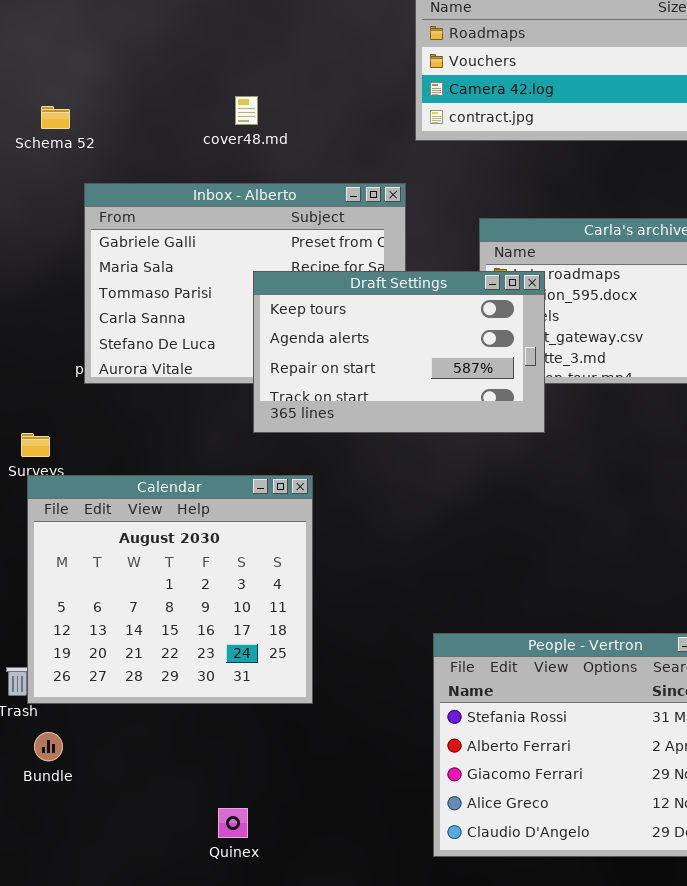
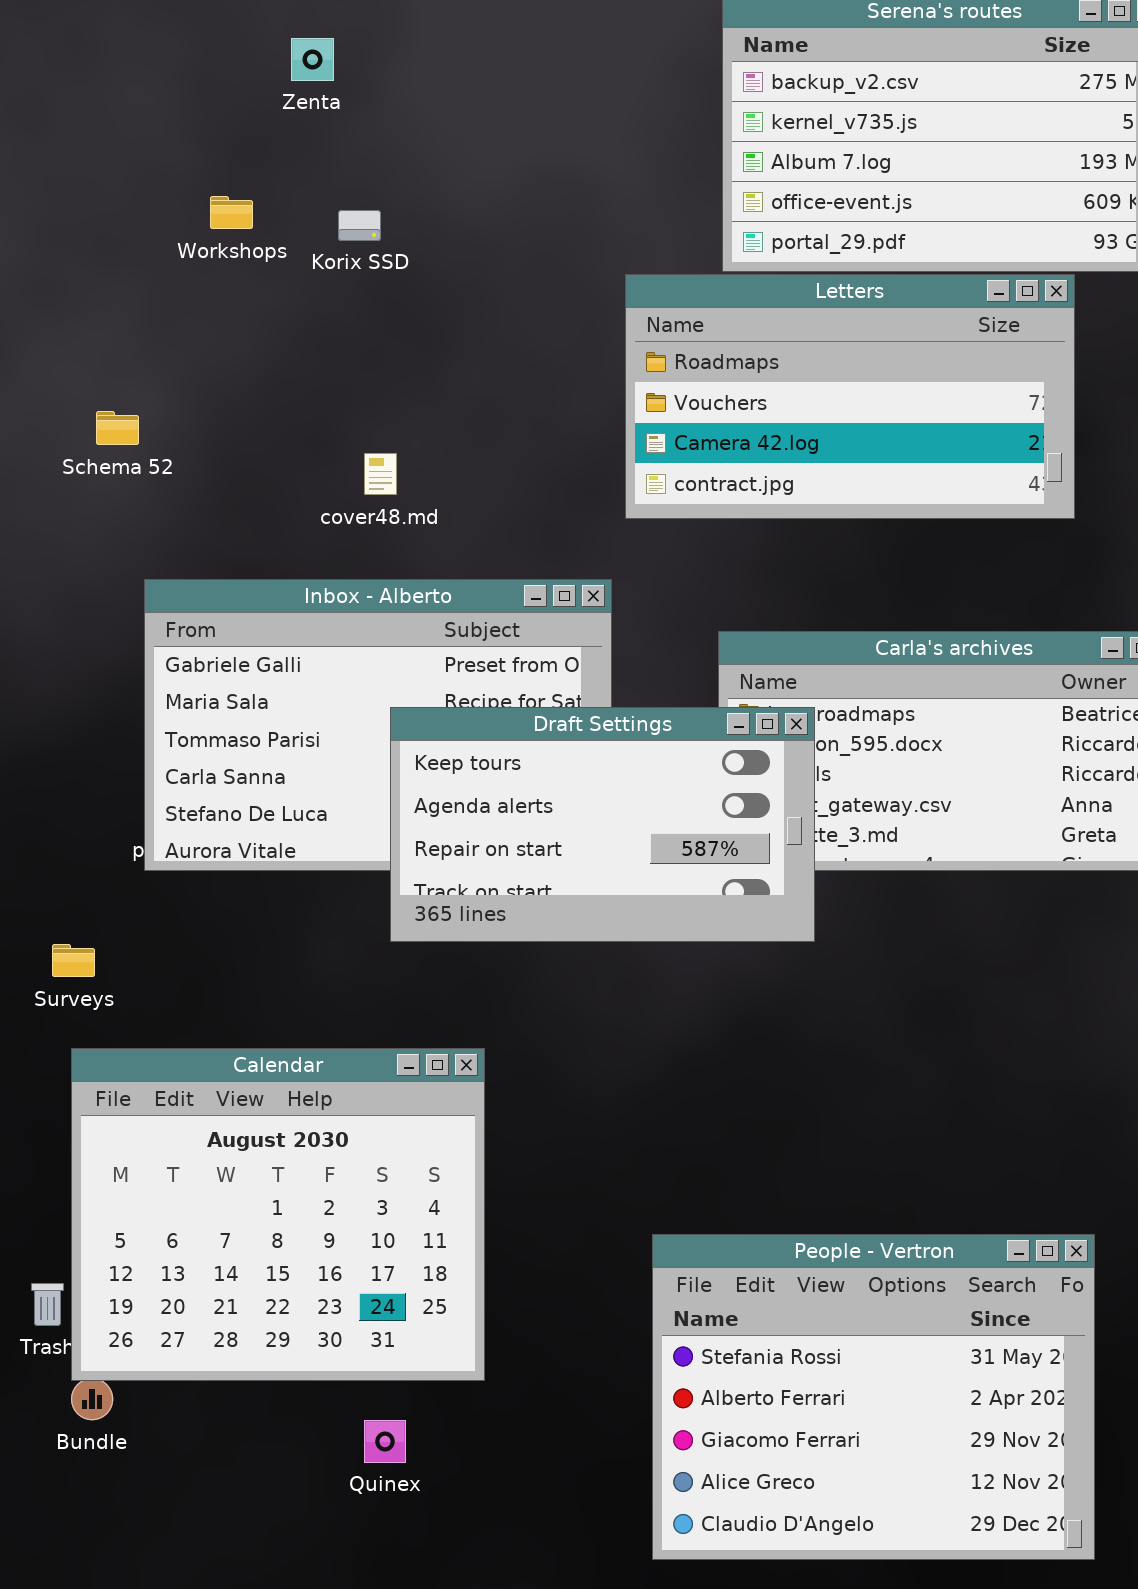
Schema 52: [41,106,70,129] -> [96,411,139,445], moved
Calendar: [27,475,313,704] -> [71,1048,485,1381], moved
Quinex: [218,808,248,838] -> [364,1420,406,1463], moved

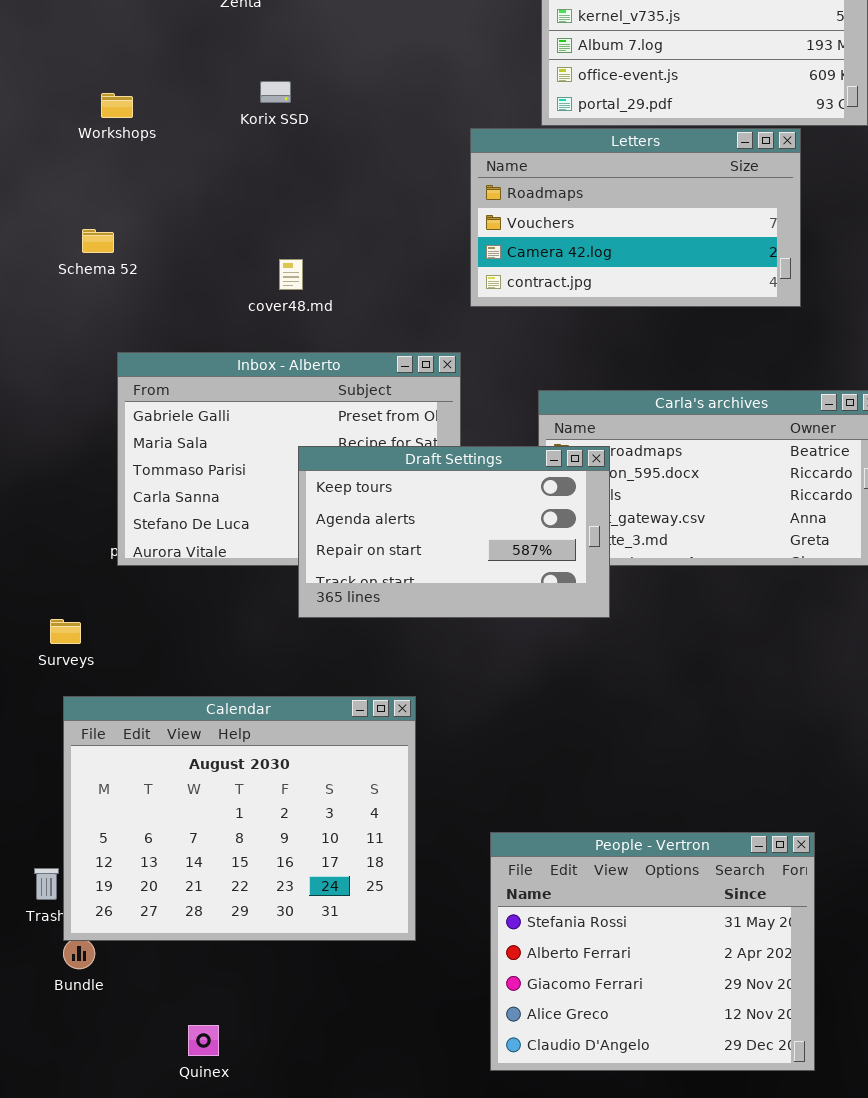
Workshops: [210,196,253,229] -> [101,93,133,118], moved
Calendar: [71,1048,485,1381] -> [63,696,416,941], resized
Quinex: [364,1420,406,1463] -> [188,1025,219,1056], moved

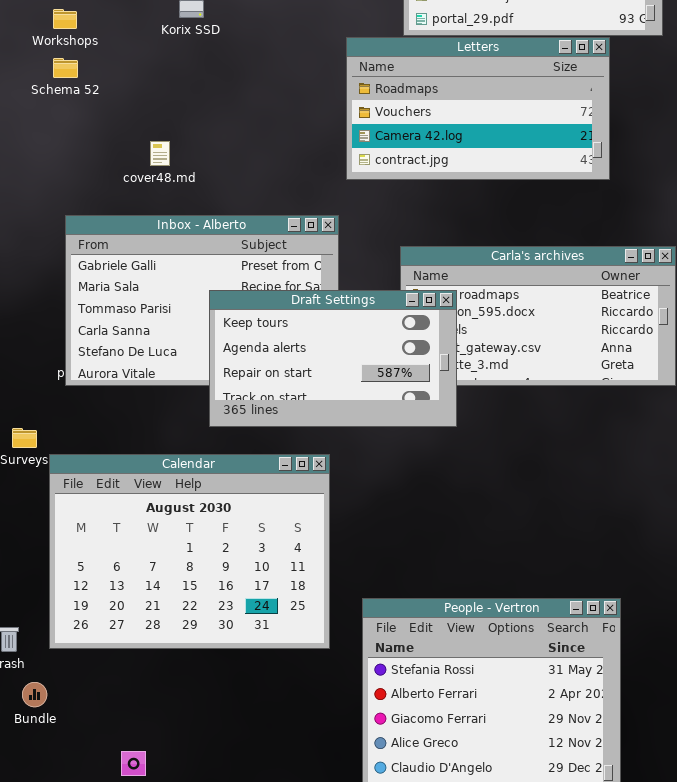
Schema 52: [82,229,114,253] -> [53,58,78,78], moved
cover48.md: [279,259,303,290] -> [150,141,170,166], moved
Calendar: [63,696,416,941] -> [49,454,330,649], moved

